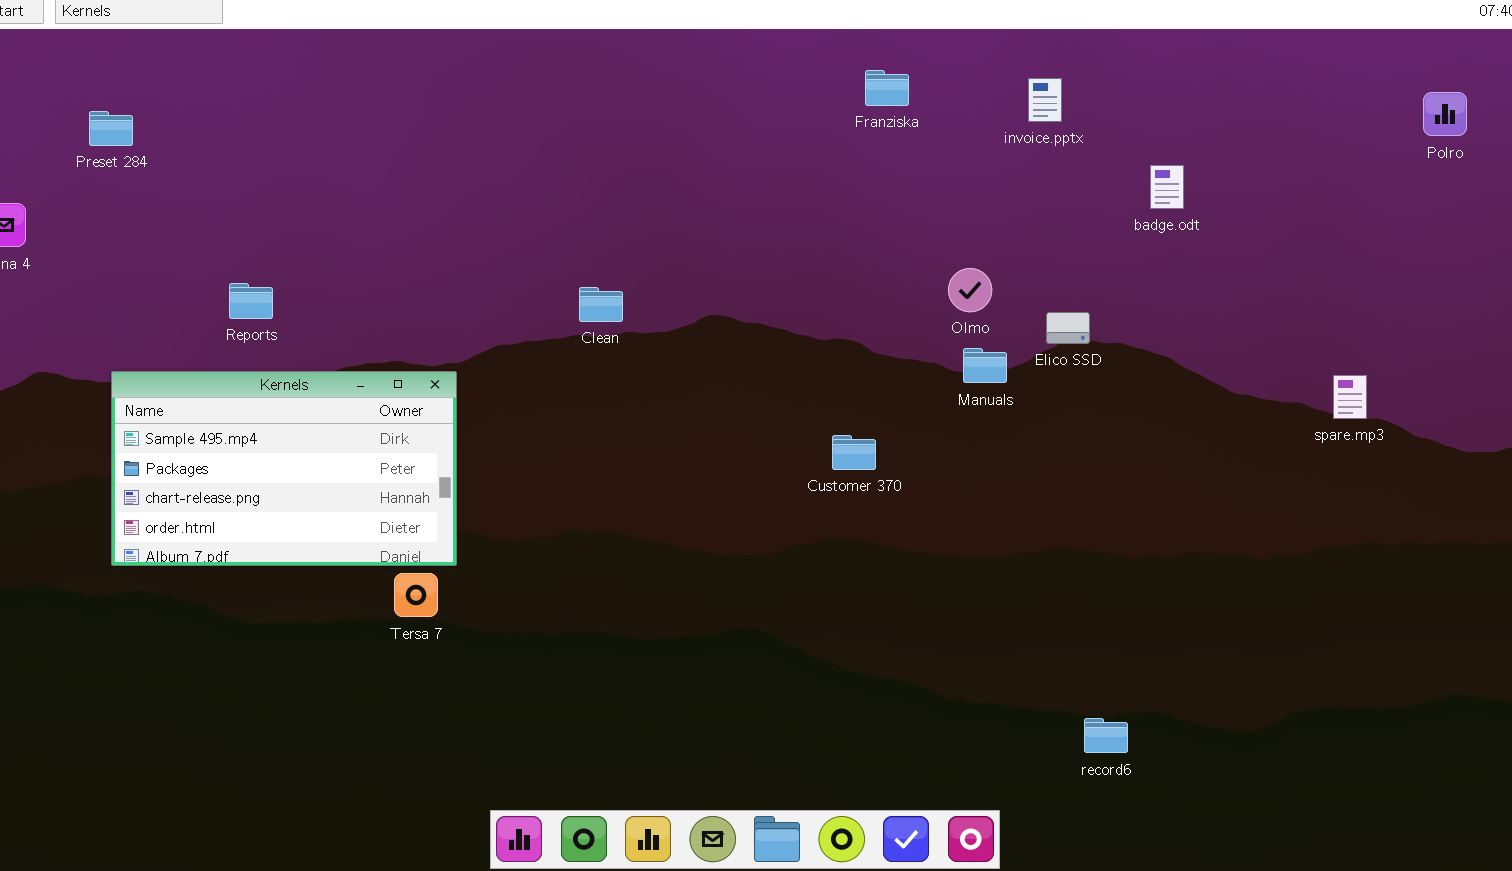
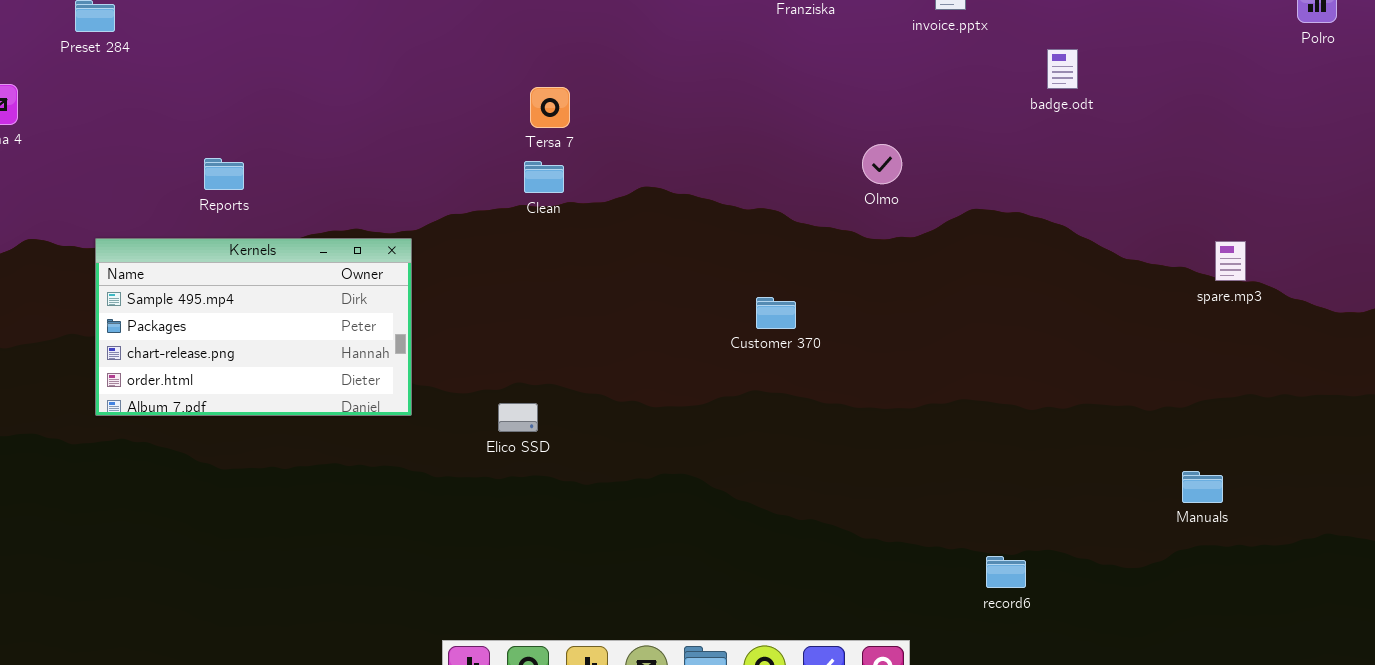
Elico SSD: [1046,312,1090,344] -> [498,403,538,432], moved
Manuals: [963,348,1007,383] -> [1182,471,1223,503], moved
Tersa 7: [394,573,438,617] -> [530,87,570,128], moved

